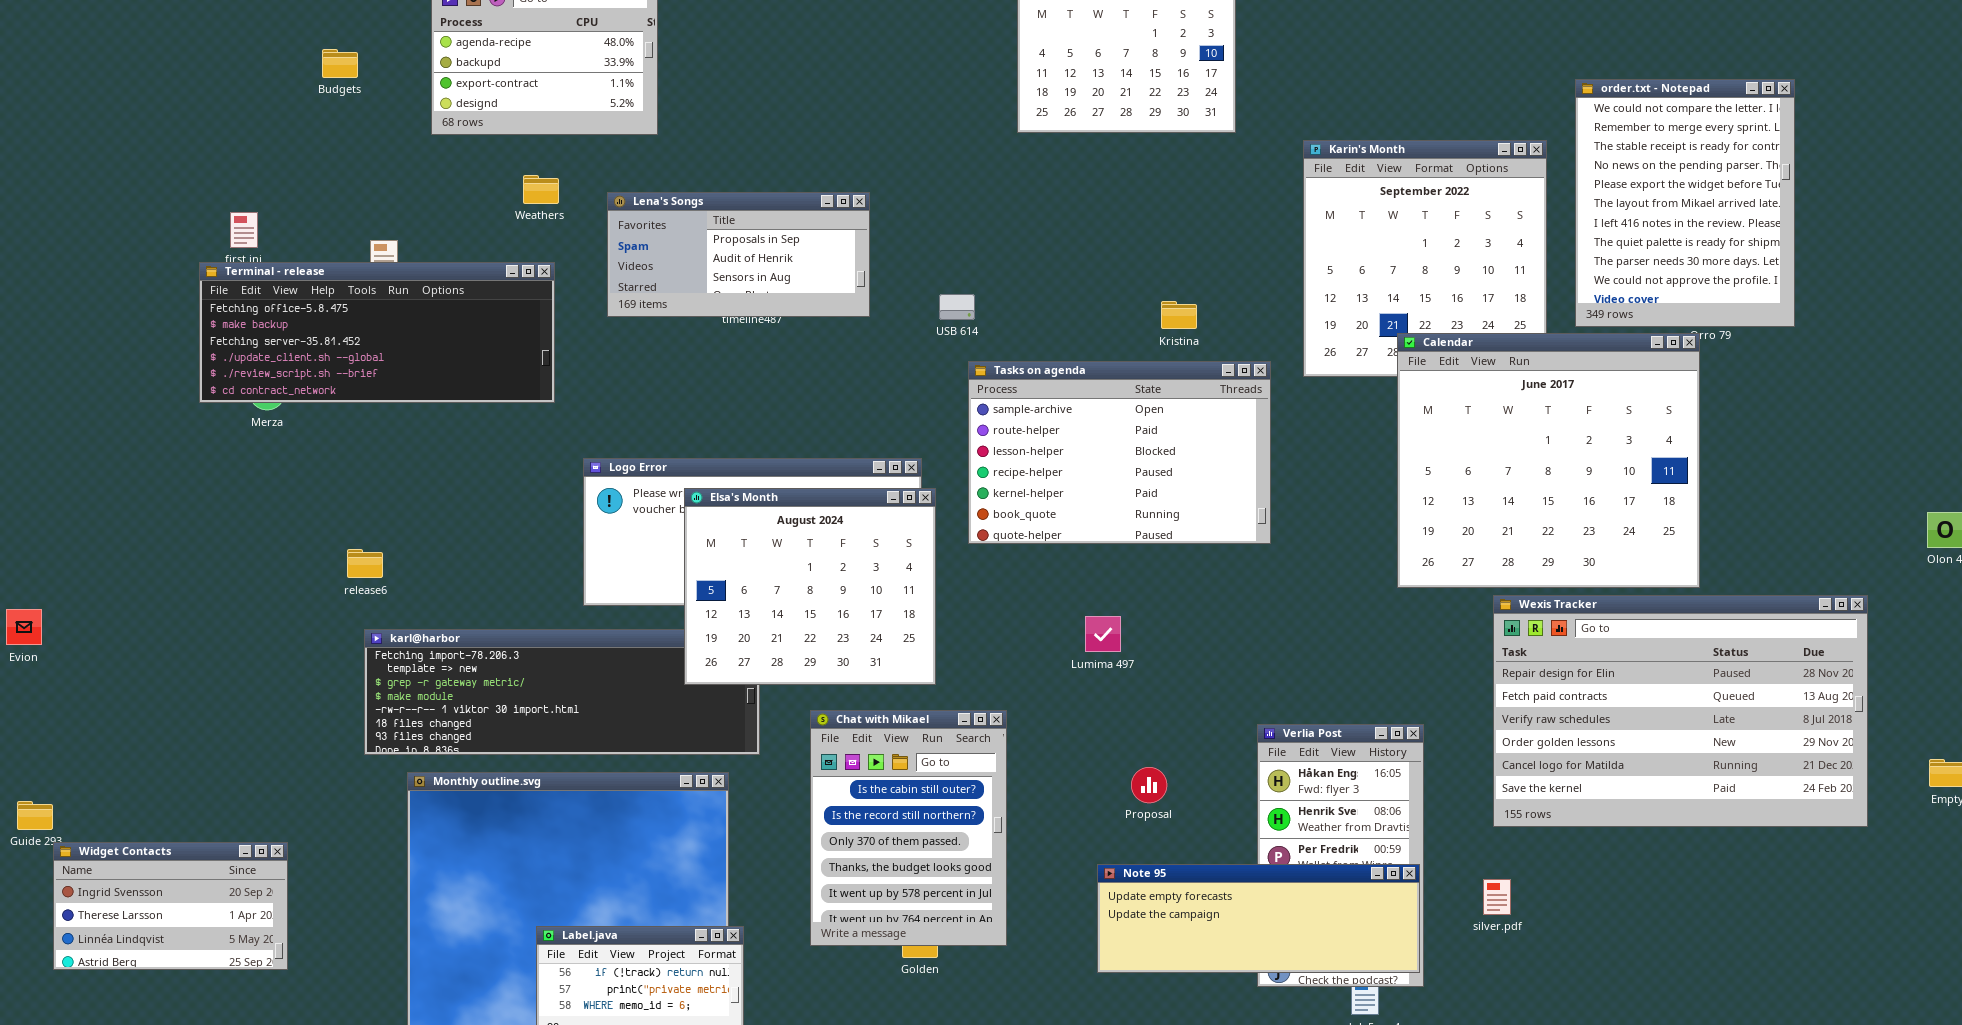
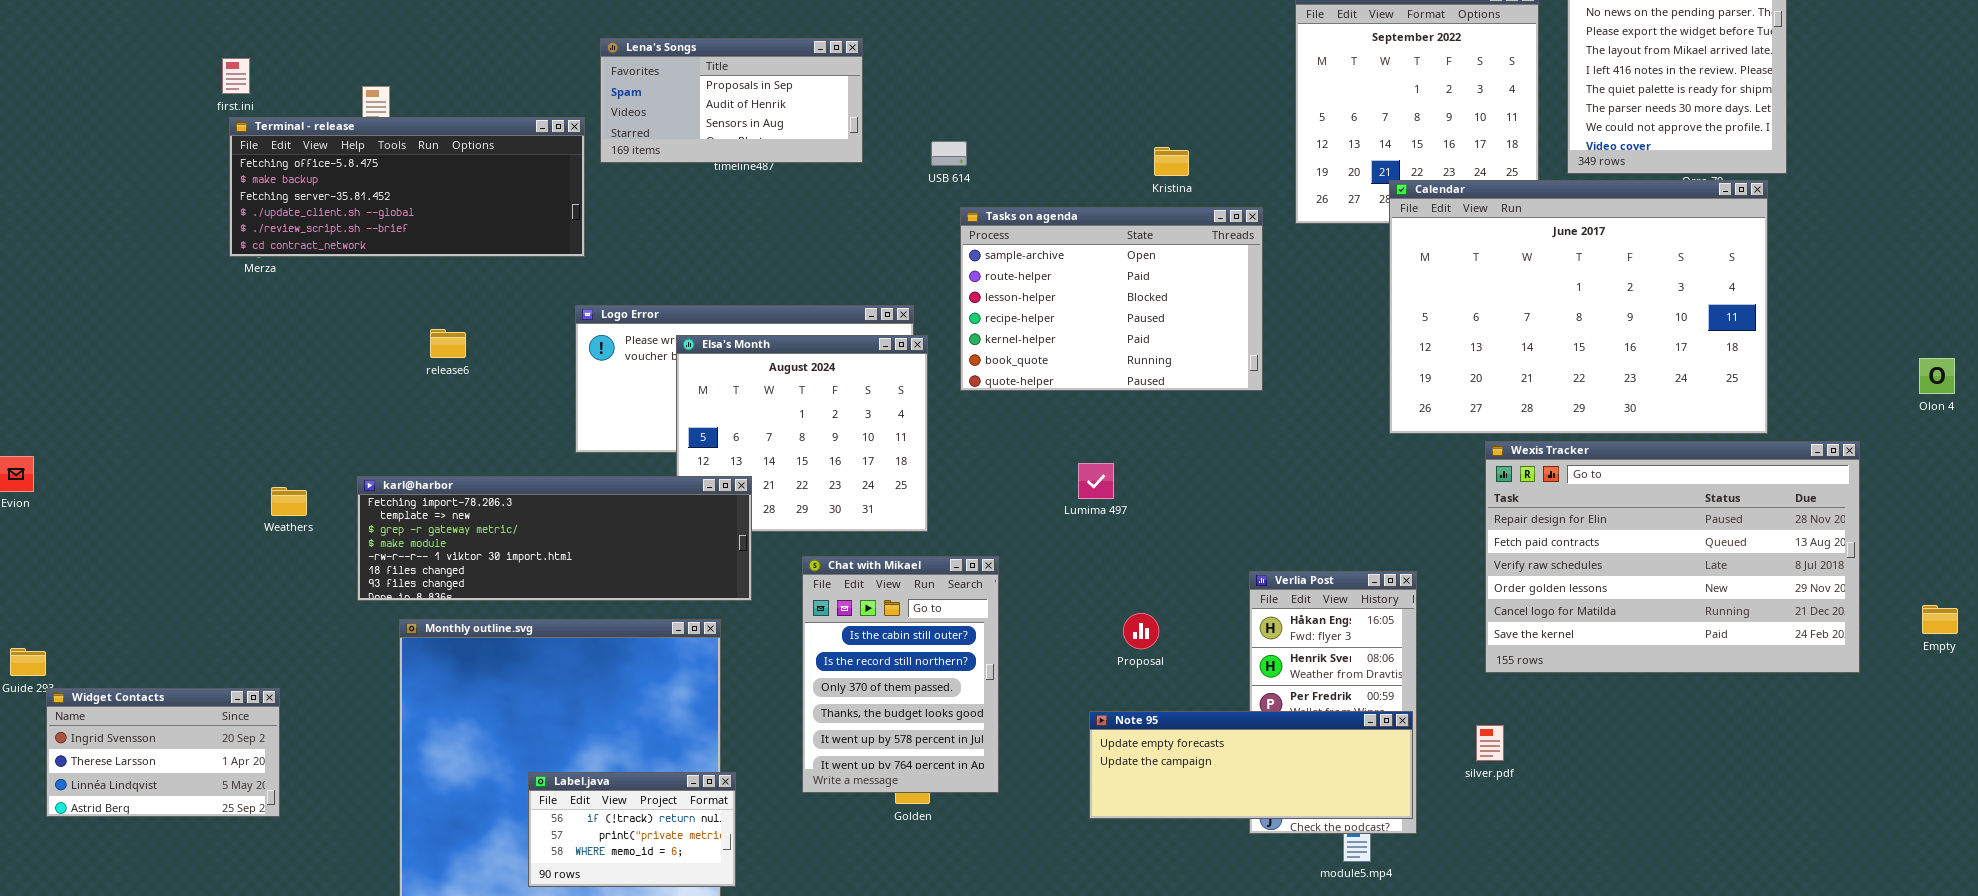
Weathers: [523,175,559,204] -> [271,487,307,516], moved
Terminal - release: [199,262,555,403] -> [229,117,585,257], moved
Calendar: [1397,333,1700,588] -> [1389,180,1768,434], resized
release6: [347,549,383,578] -> [430,329,466,358], moved
karl@harbor: [364,629,760,755] -> [357,476,752,601], raised

